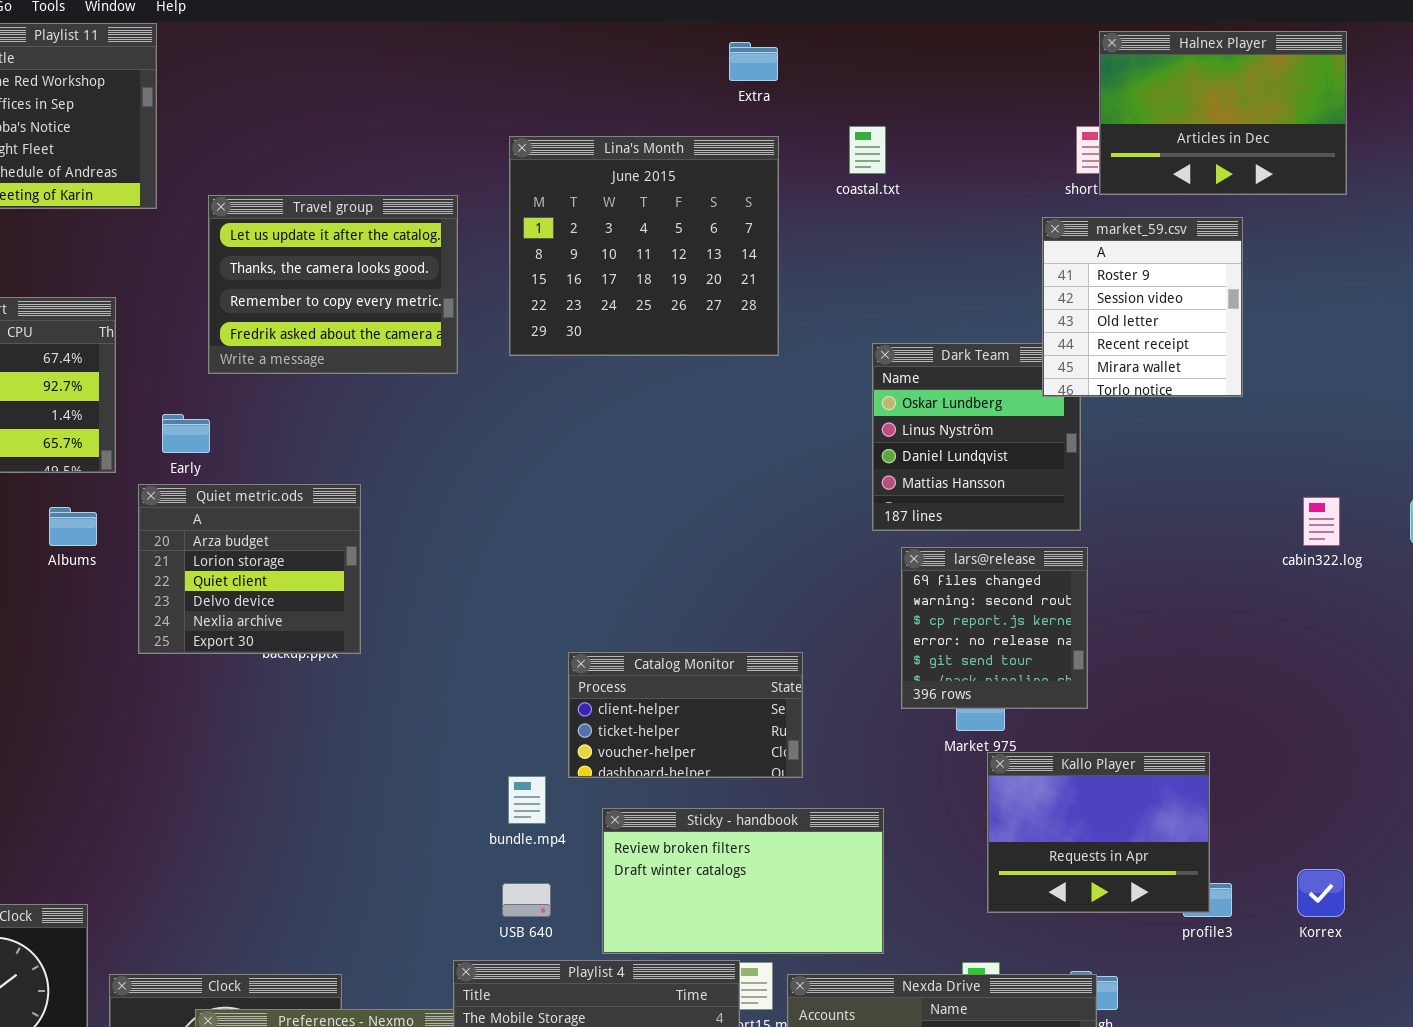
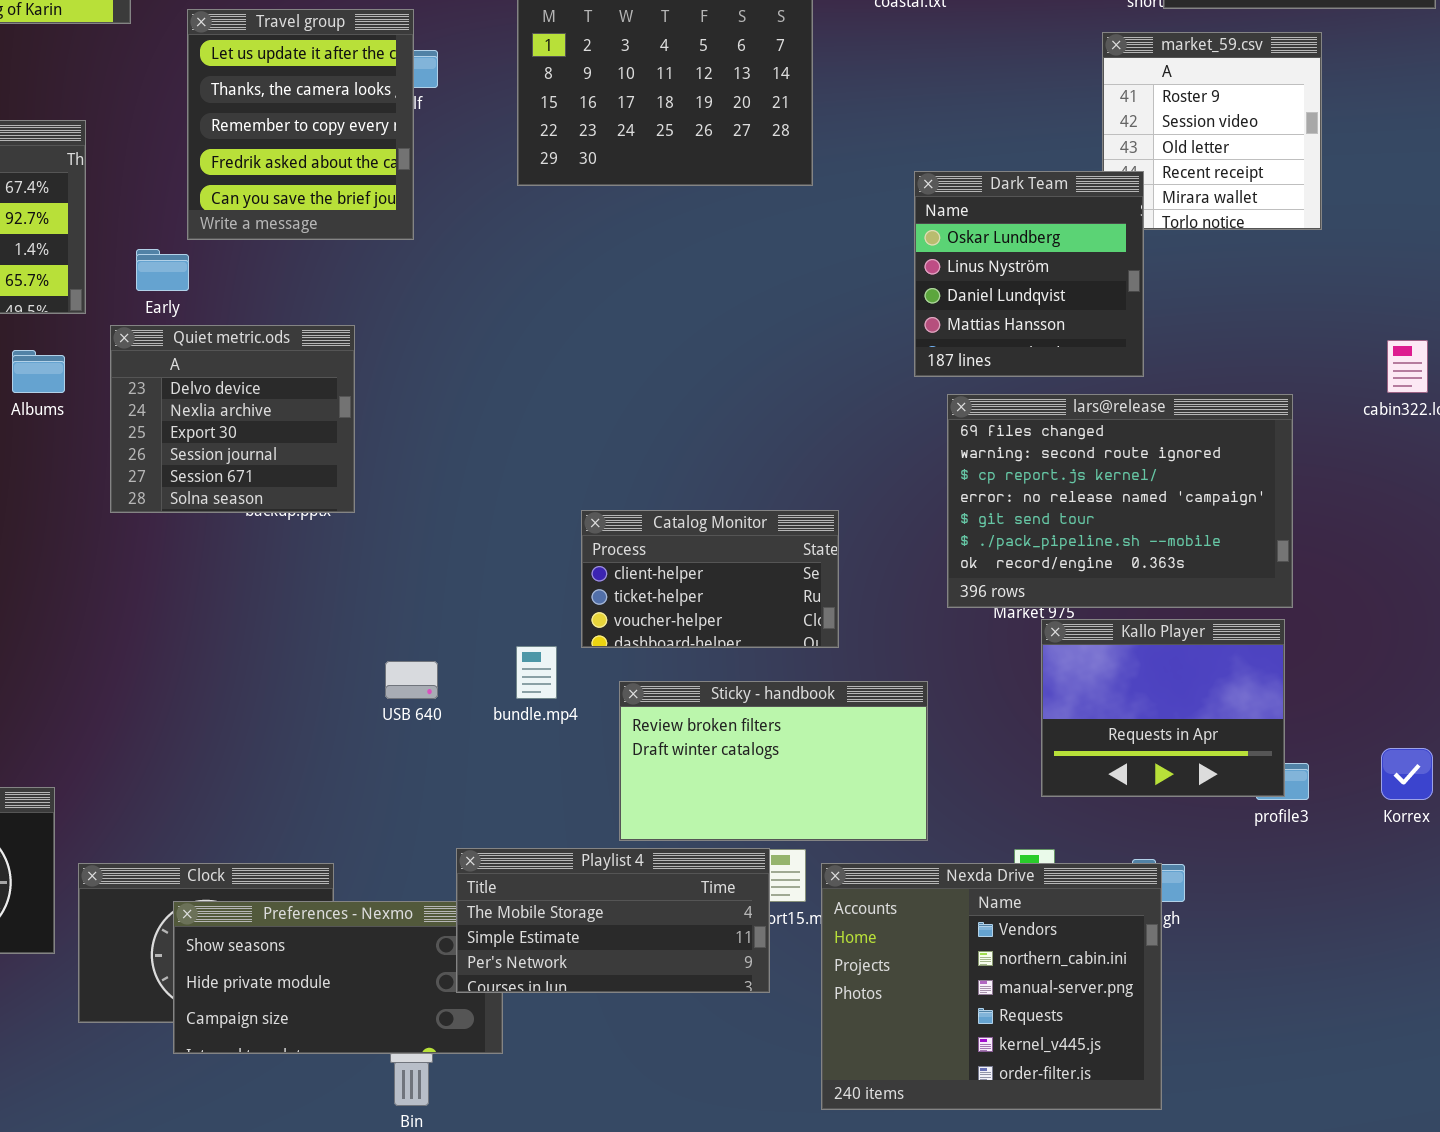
Travel group: [208,195,458,374] -> [187,9,414,240], resized
Dark Team: [872,343,1081,531] -> [914,171,1144,377], raised
Quiet metric.ods: [138,484,361,654] -> [110,325,355,513], scrolled down 3 rows
lars@release: [901,547,1088,709] -> [947,394,1293,608], resized
USB 640: [502,883,551,917] -> [385,661,438,699], moved

